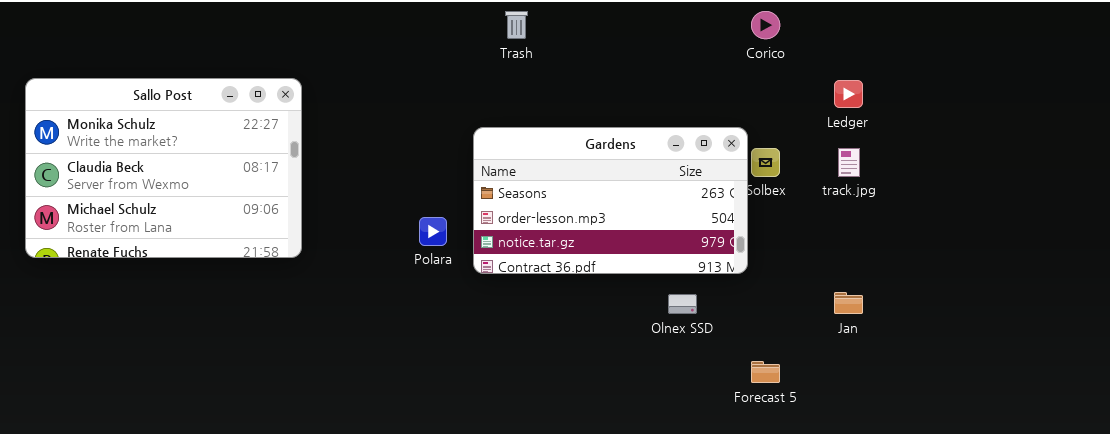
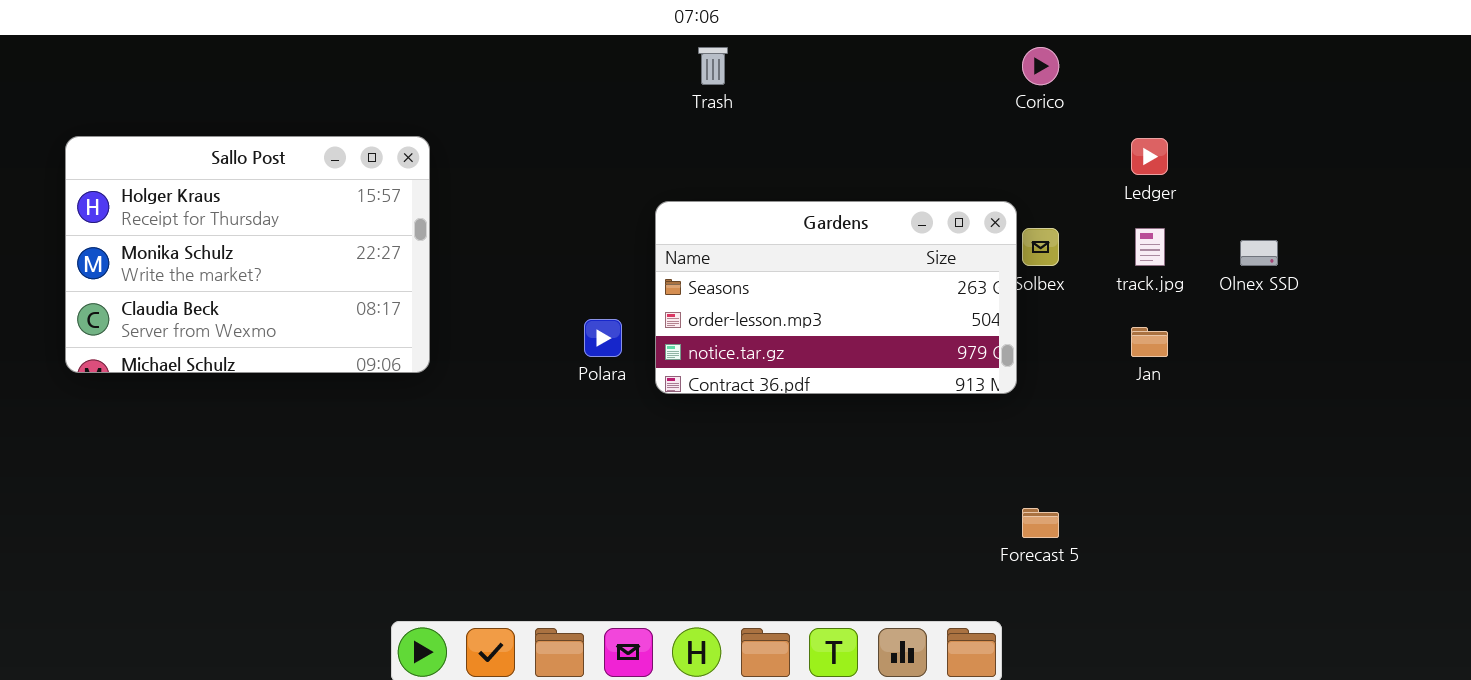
Sallo Post: [25,78,302,258] -> [65,136,430,373], scrolled up 1 row
Jan: [834,292,863,314] -> [1131,327,1168,357], moved
Olnex SSD: [668,294,697,314] -> [1240,240,1278,266], moved

